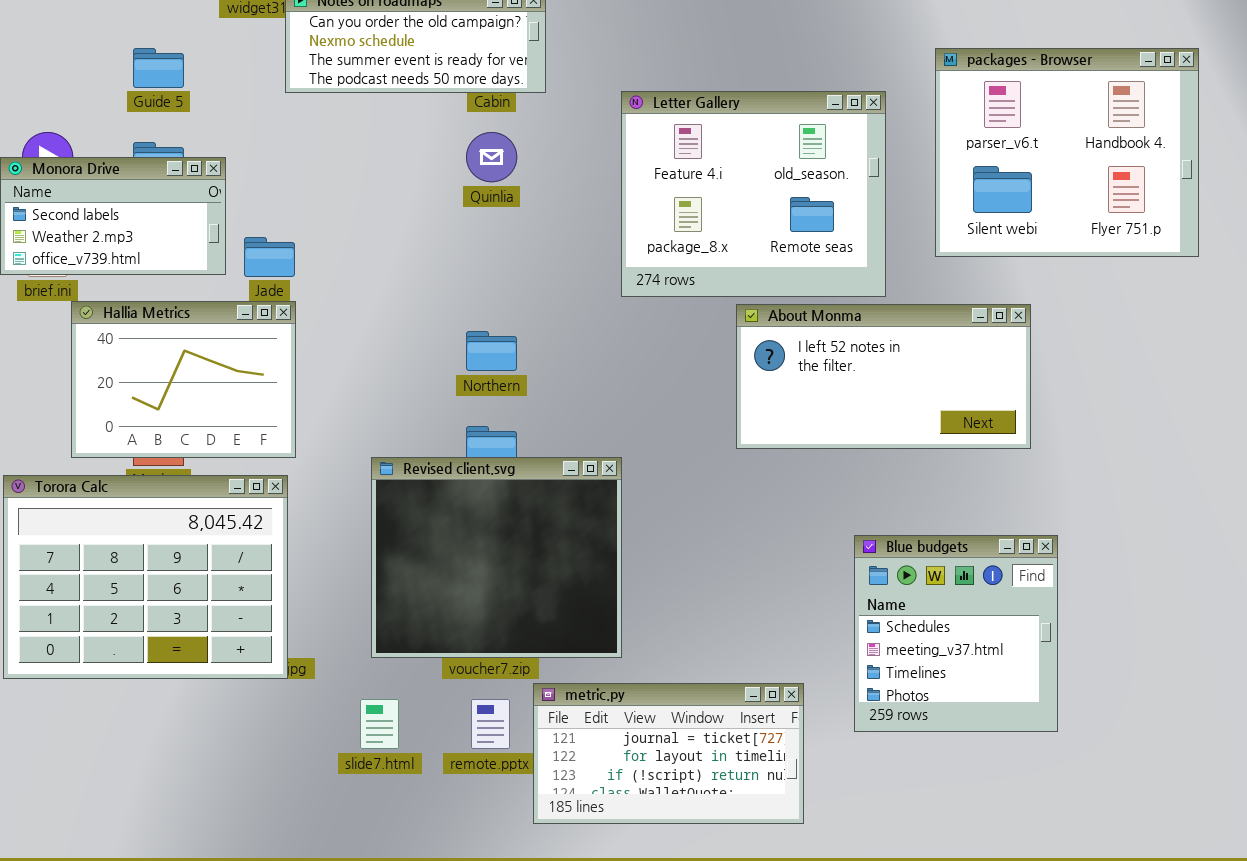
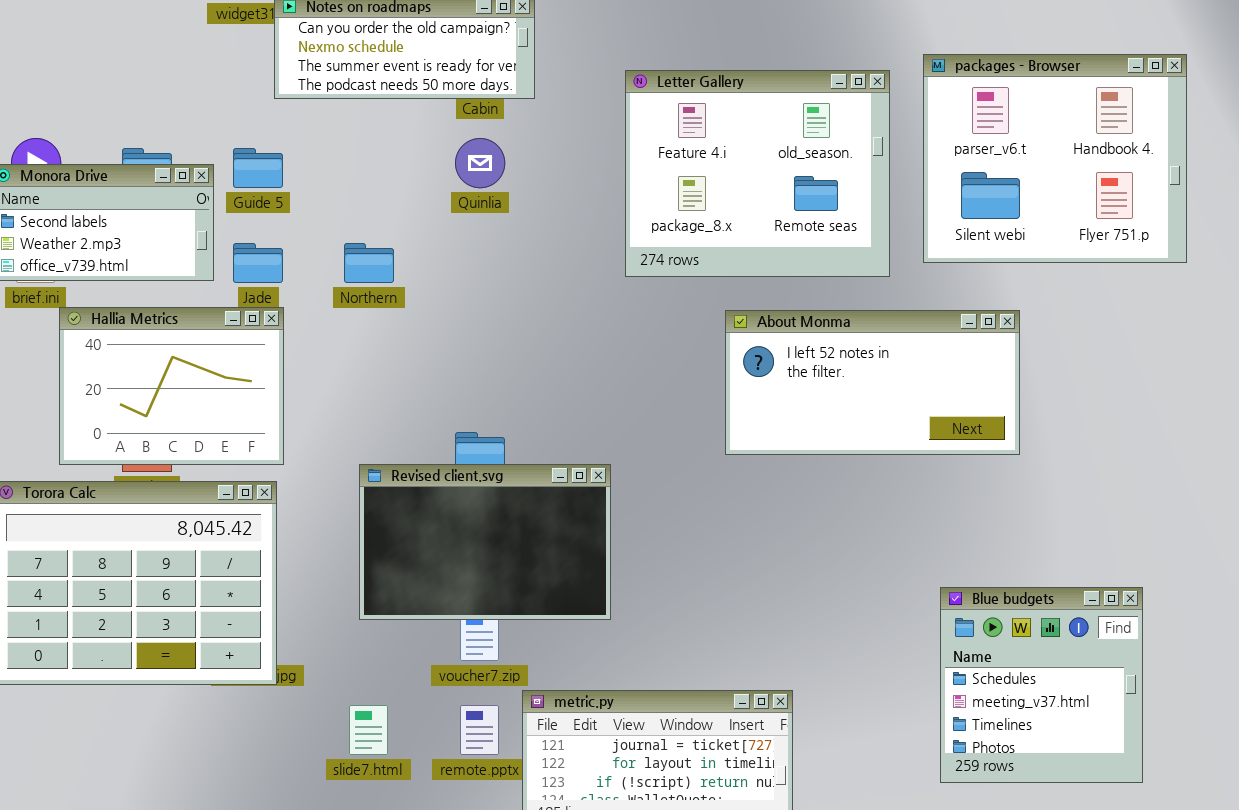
Guide 5: [133,48,184,88] -> [233,148,283,188], moved
Letter Gallery: [621,91,886,297] -> [625,70,890,277], moved
Northern: [466,331,517,371] -> [344,243,394,283], moved
Revised client.svg: [371,457,622,658] -> [359,464,611,620], resized
Blue budgets: [854,535,1058,732] -> [940,587,1143,783], moved

